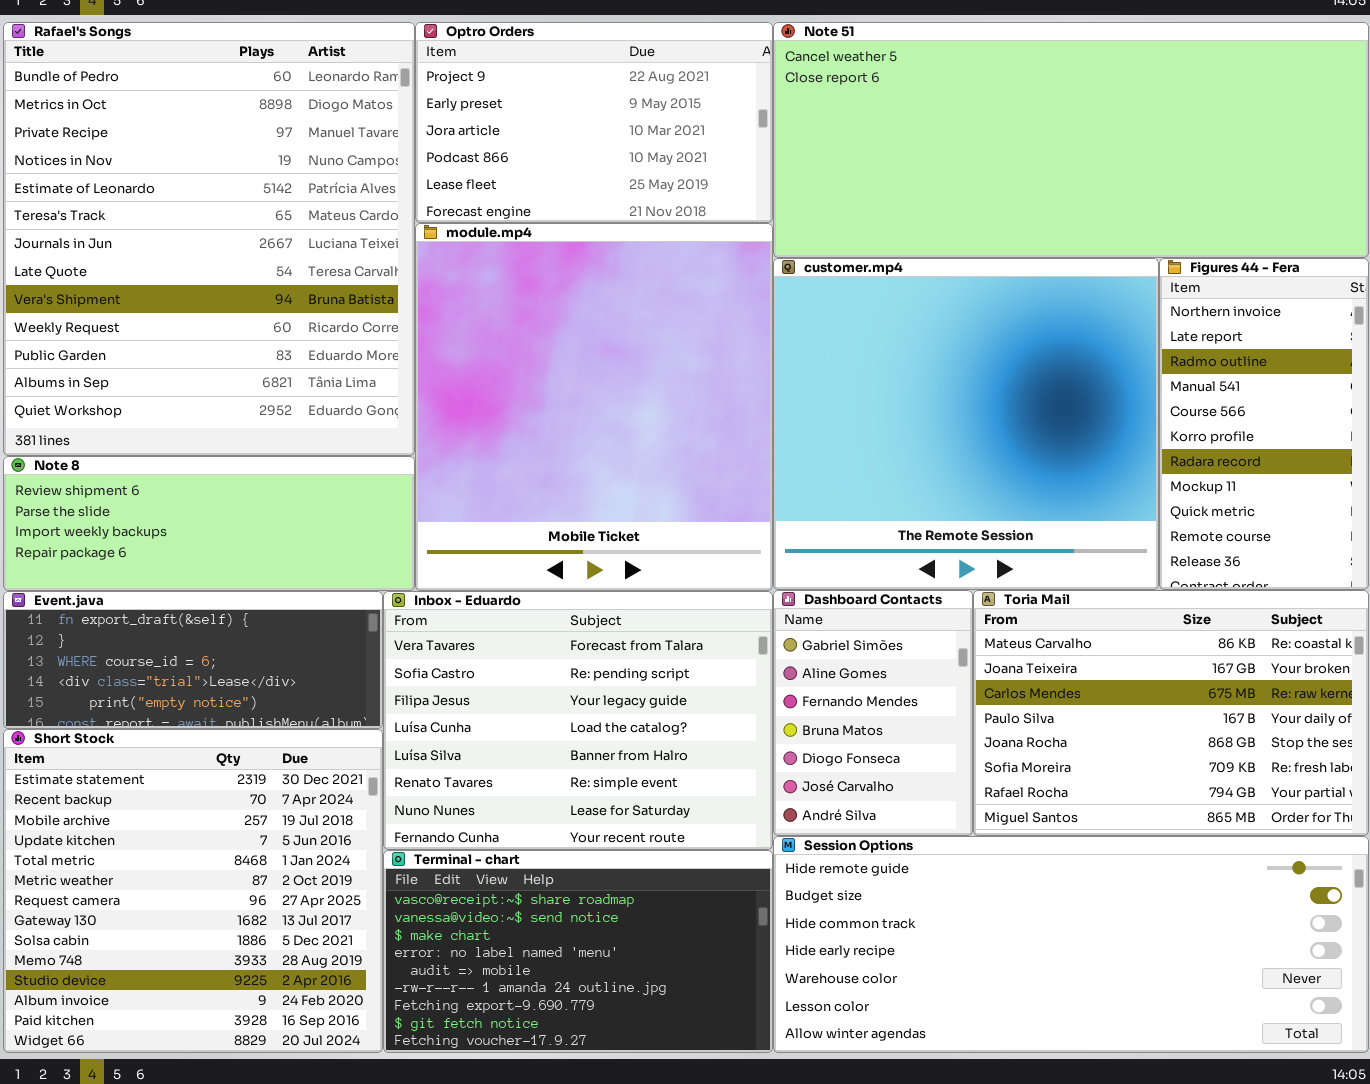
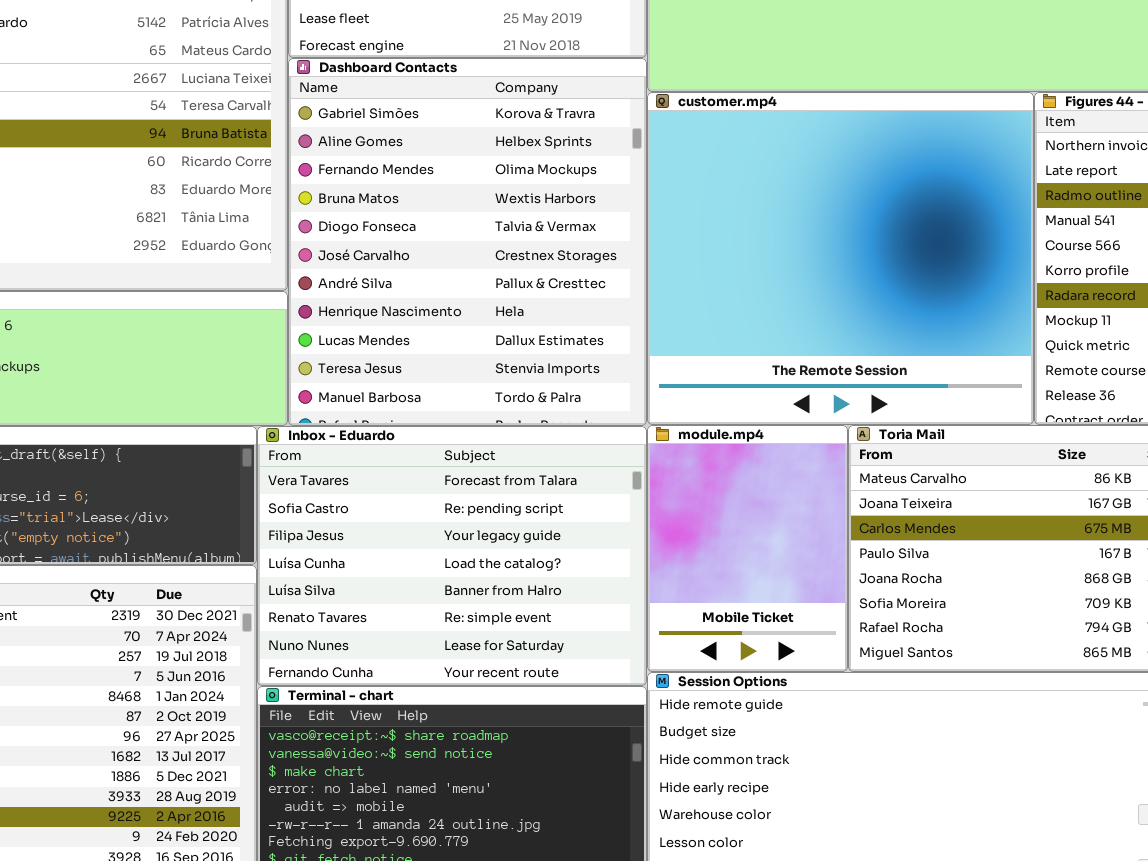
module.mp4: [415,223,773,591] -> [647,425,848,672], moved, resized
Dashboard Contacts: [773,590,973,836] -> [288,58,647,426], moved, resized

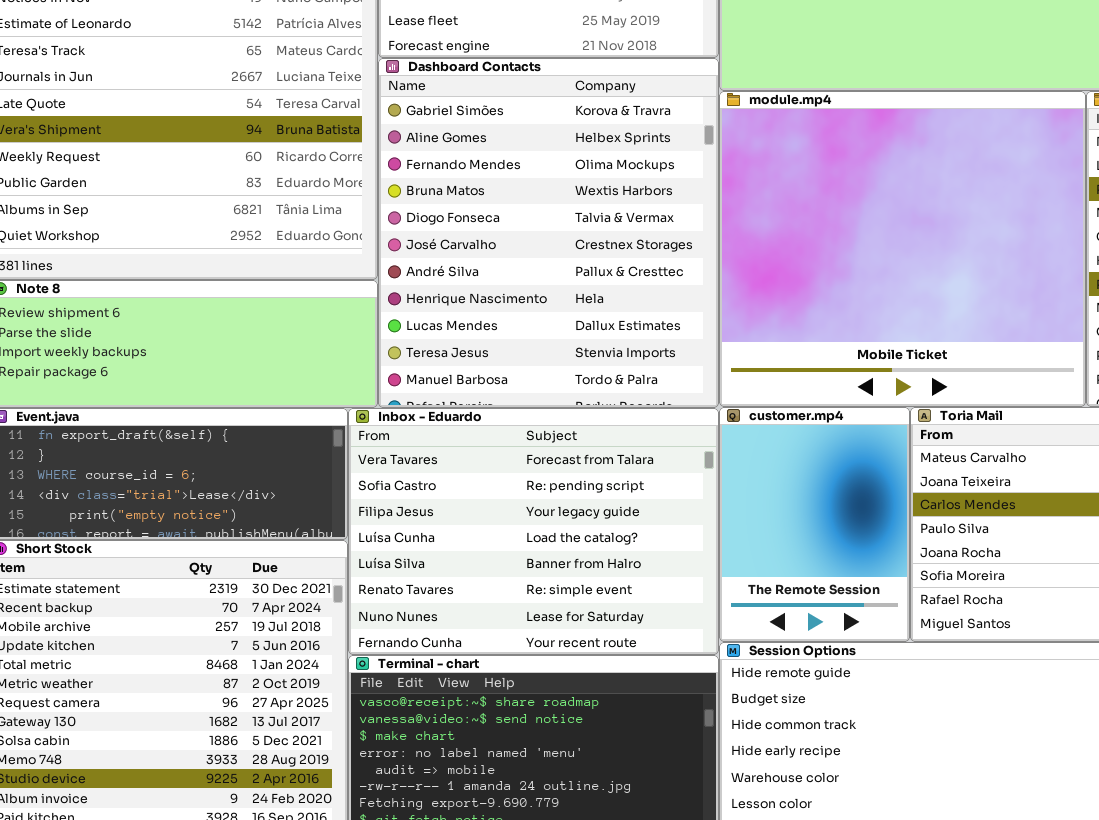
customer.mp4: [647,92,1034,425] -> [719,407,910,642], moved, resized
module.mp4: [647,425,848,672] -> [719,91,1086,407], moved, resized

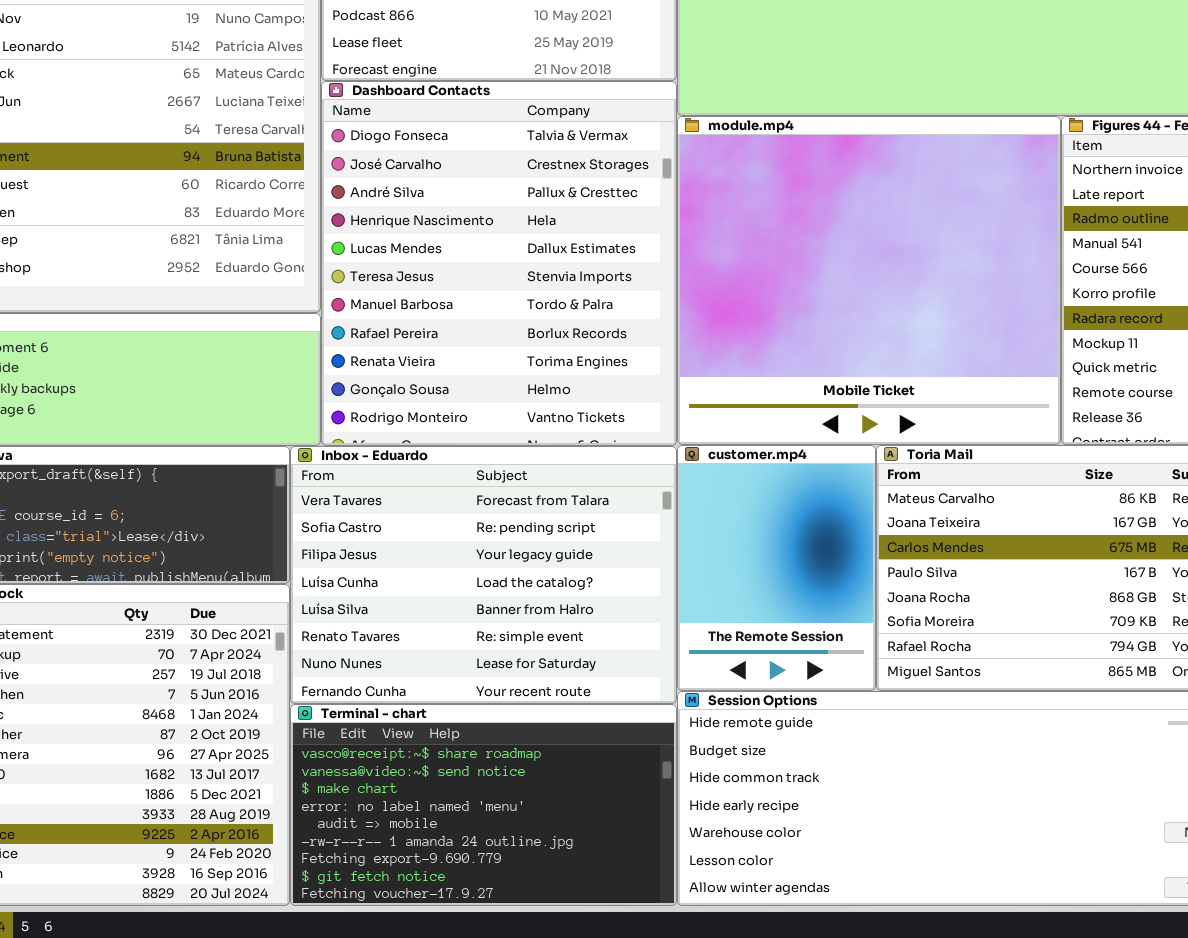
Dashboard Contacts: [378,58,719,408] -> [321,81,677,446], scrolled down 4 rows

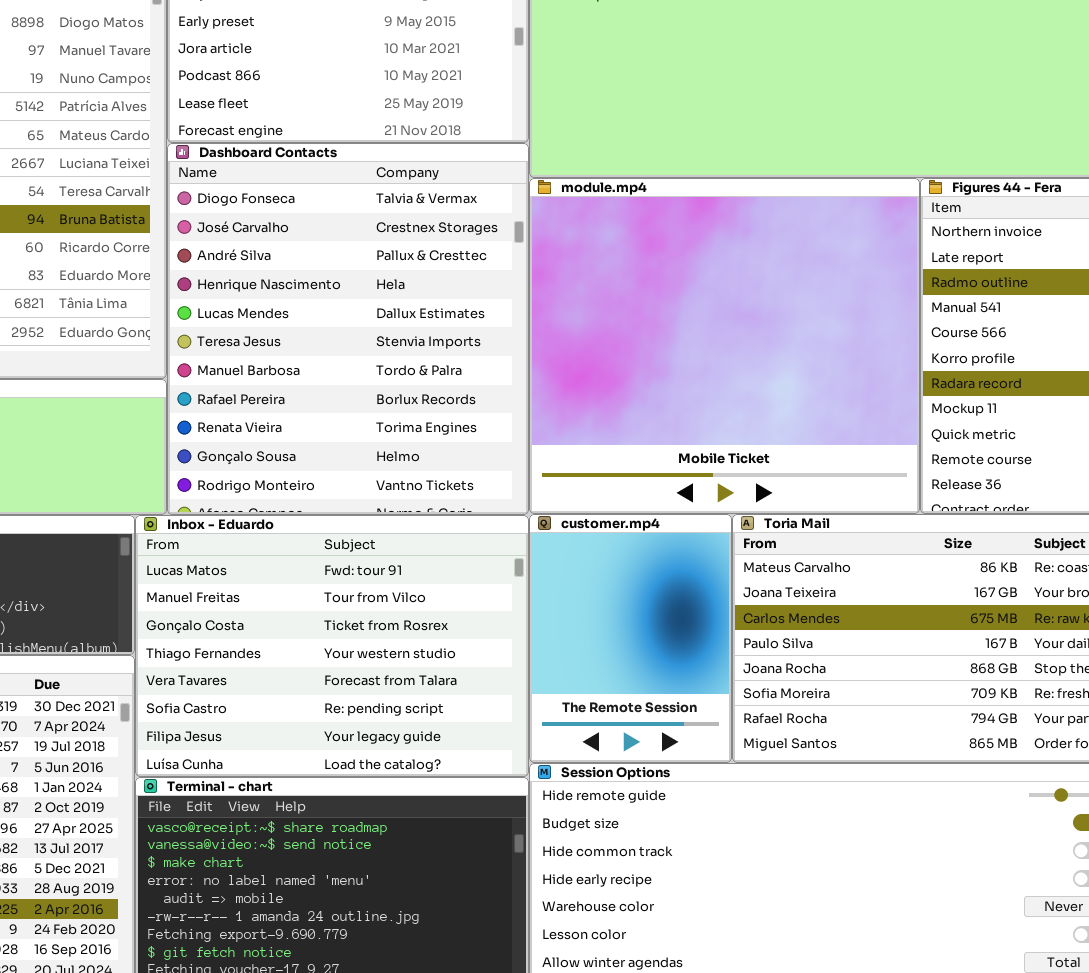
Inbox - Eduardo: [290,446,677,704] -> [135,515,529,777], scrolled up 4 rows

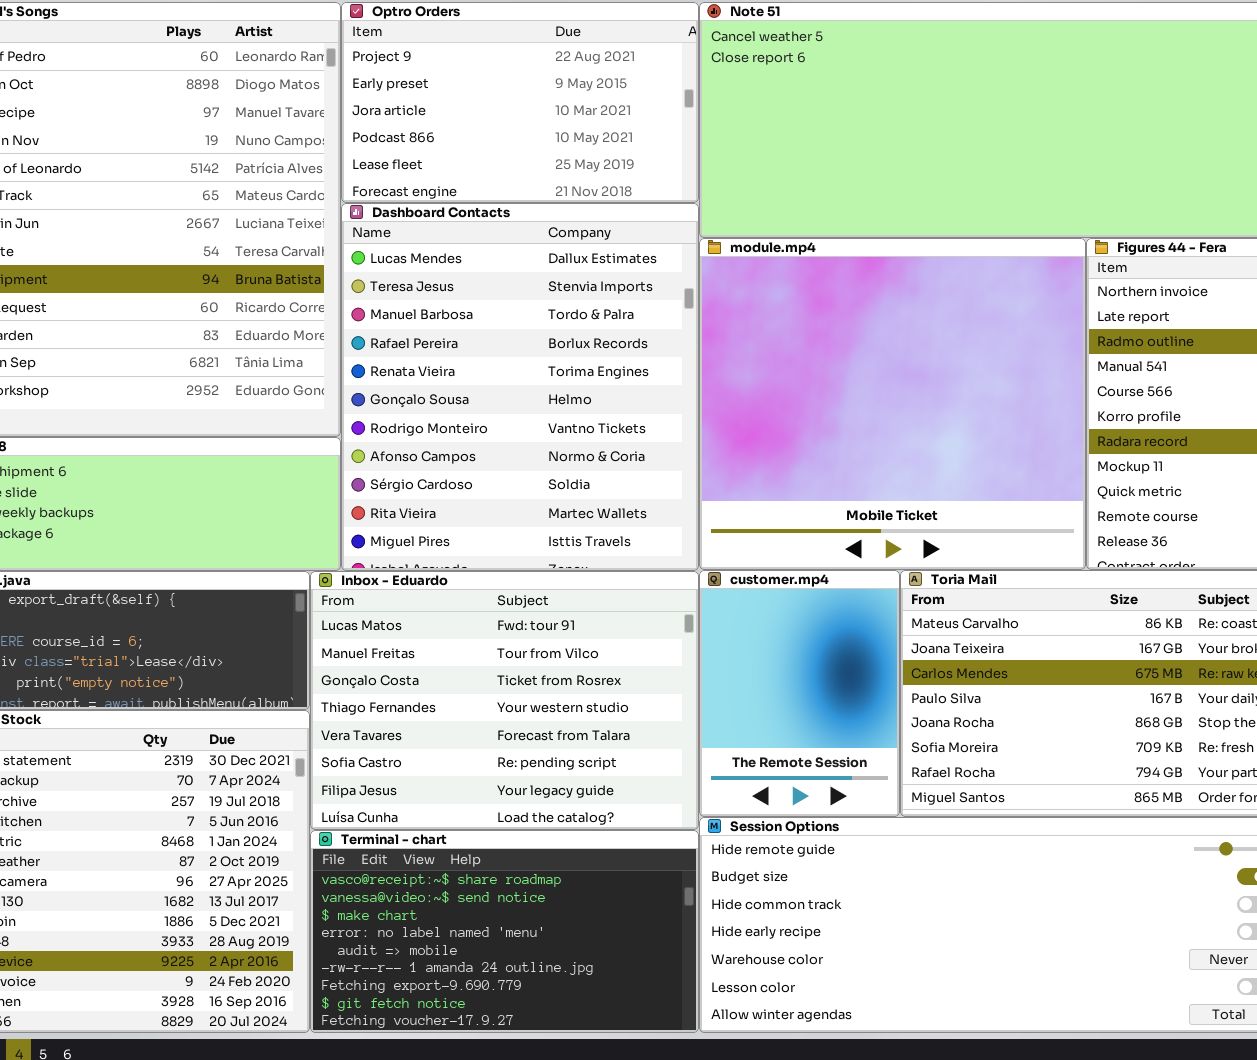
Dashboard Contacts: [167,143,529,515] -> [341,203,699,571], scrolled down 4 rows

